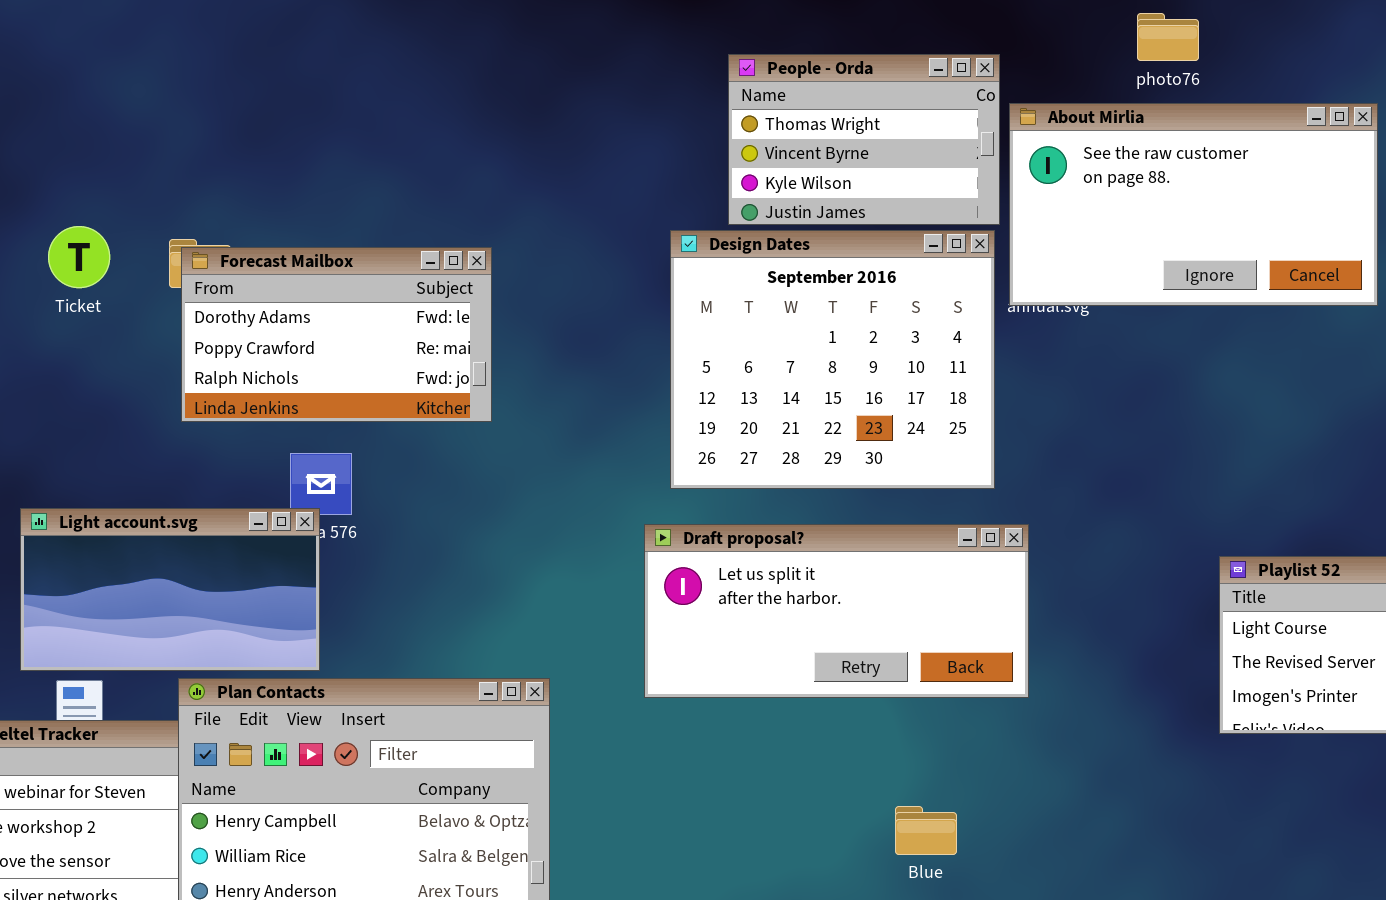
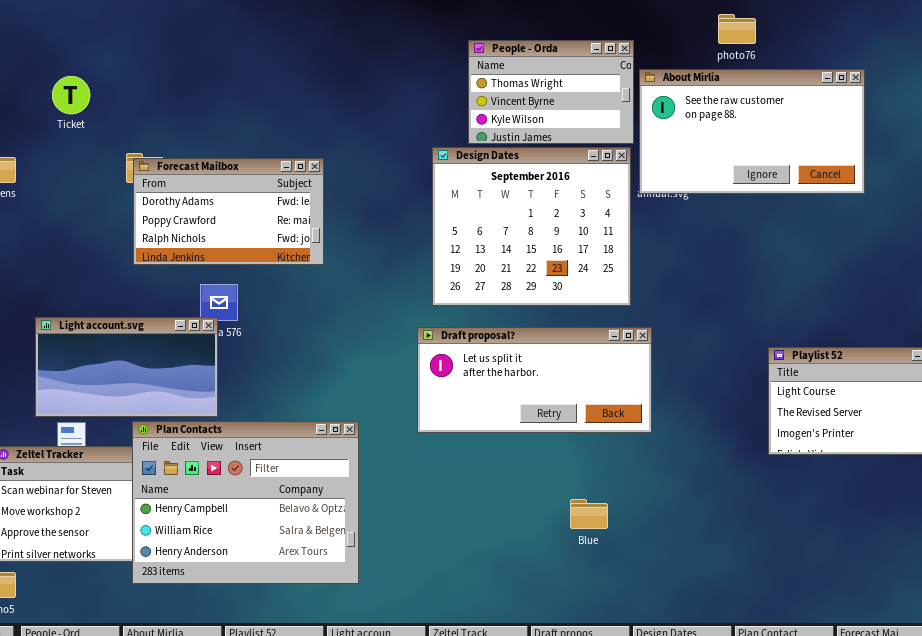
Ticket: [48,226,110,288] -> [52,76,90,114], moved

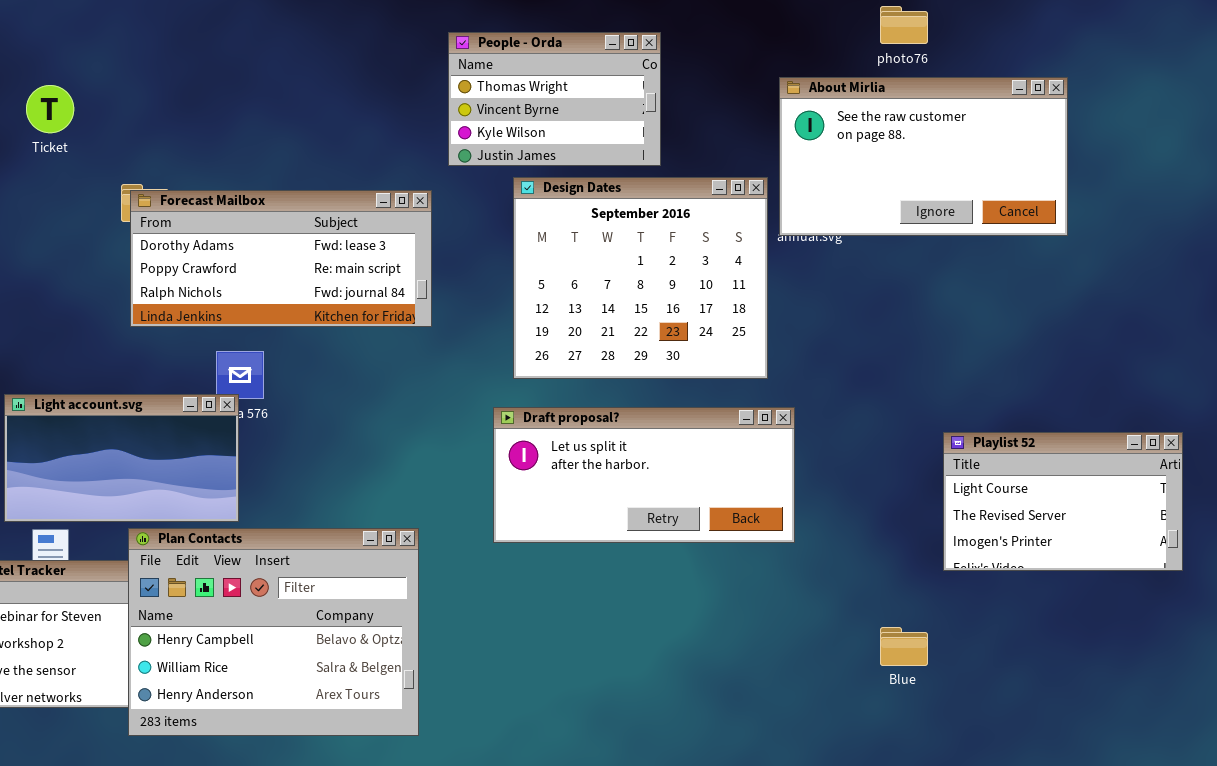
People - Orda: [468,40,634,144] -> [448,32,661,166], moved
Forecast Mailbox: [133,158,324,265] -> [130,190,432,327], resized
Blue: [570,499,608,529] -> [880,627,928,666], moved

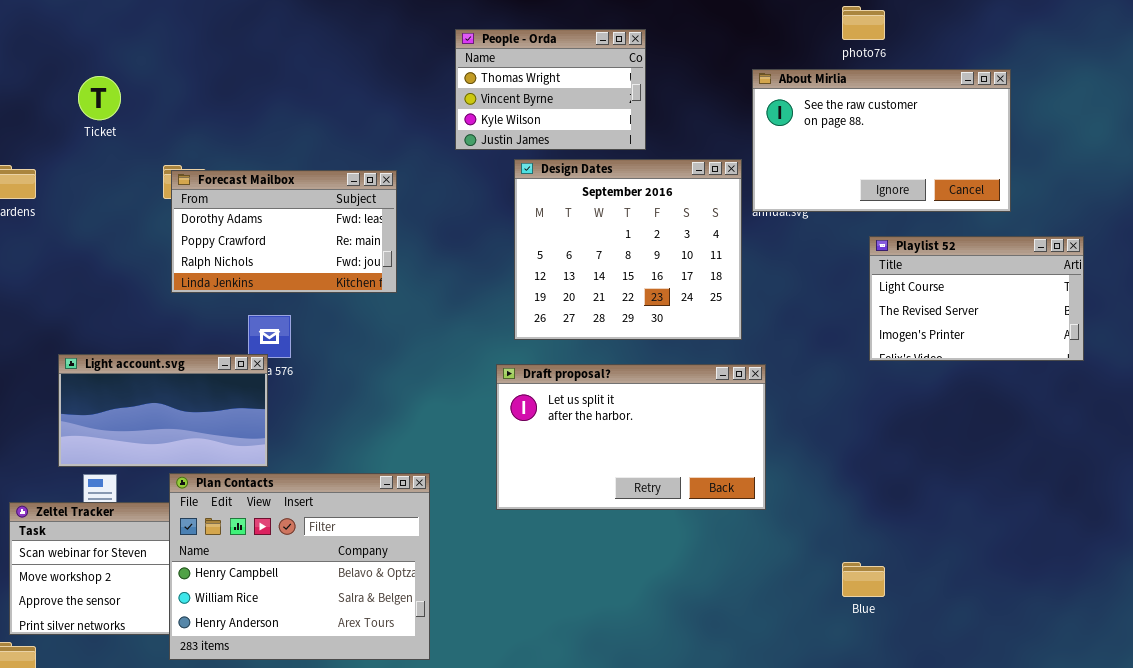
Forecast Mailbox: [130,190,432,327] -> [171,170,397,293], resized
Draft proposal?: [493,407,795,543] -> [496,364,766,510], resized
Playlist 52: [943,432,1183,571] -> [869,236,1084,361], moved

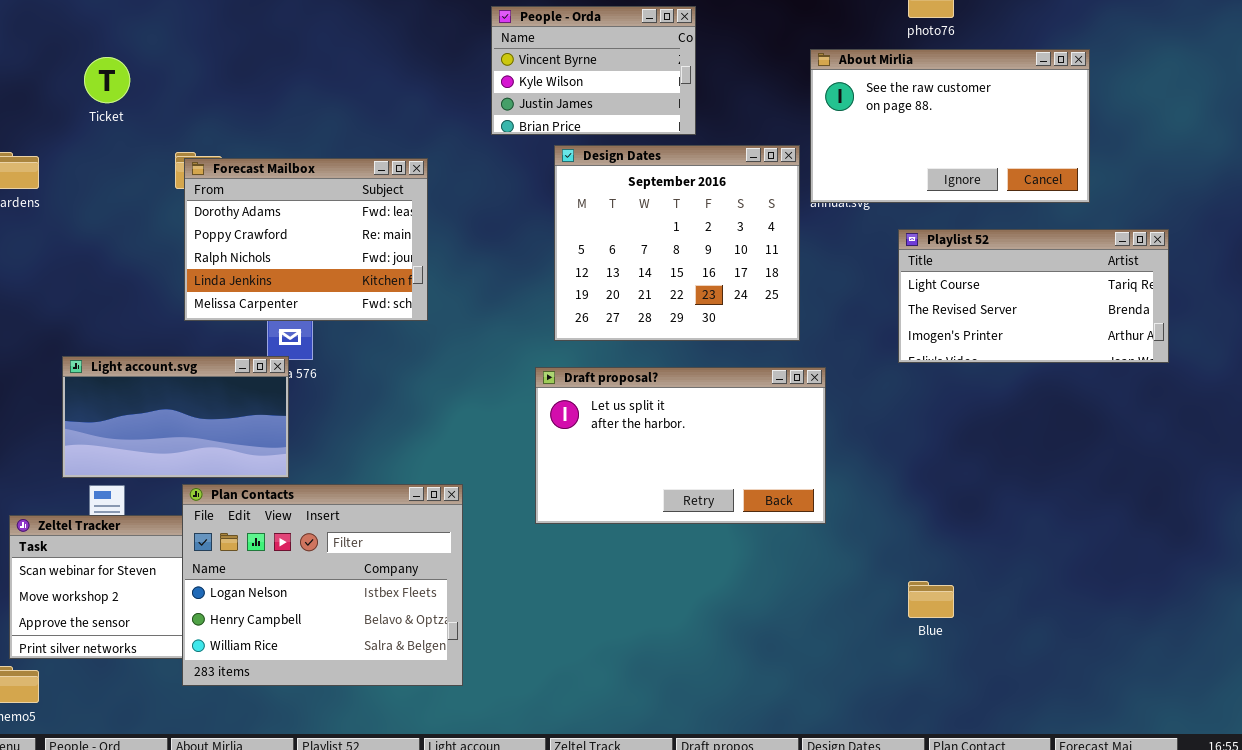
People - Orda: [455,29,646,150] -> [491,6,696,135], scrolled down 1 row
Forecast Mailbox: [171,170,397,293] -> [184,158,428,321], resized
Playlist 52: [869,236,1084,361] -> [898,229,1169,363], resized
Plan Contacts: [169,473,430,660] -> [182,484,463,686], scrolled up 1 row

